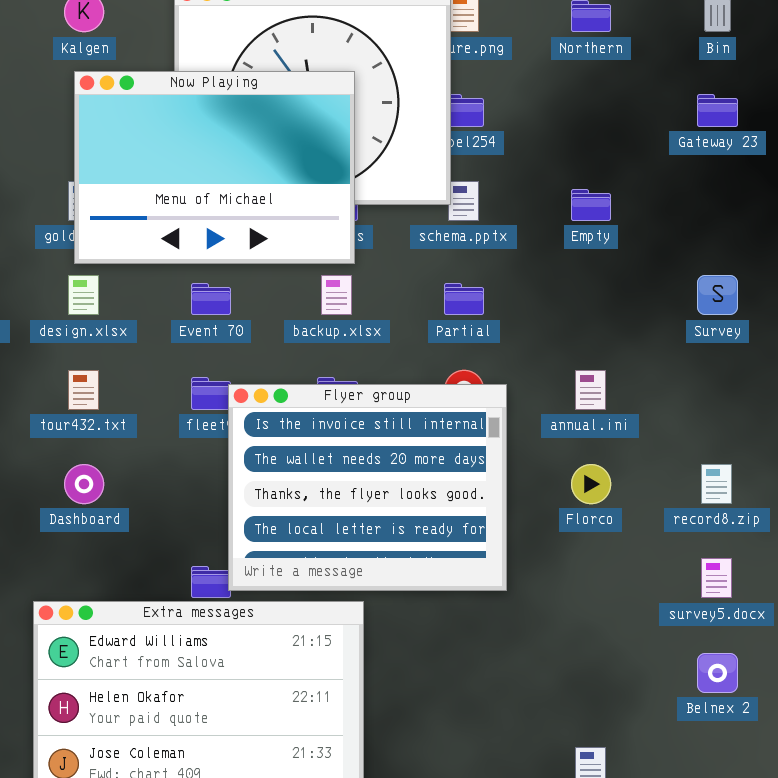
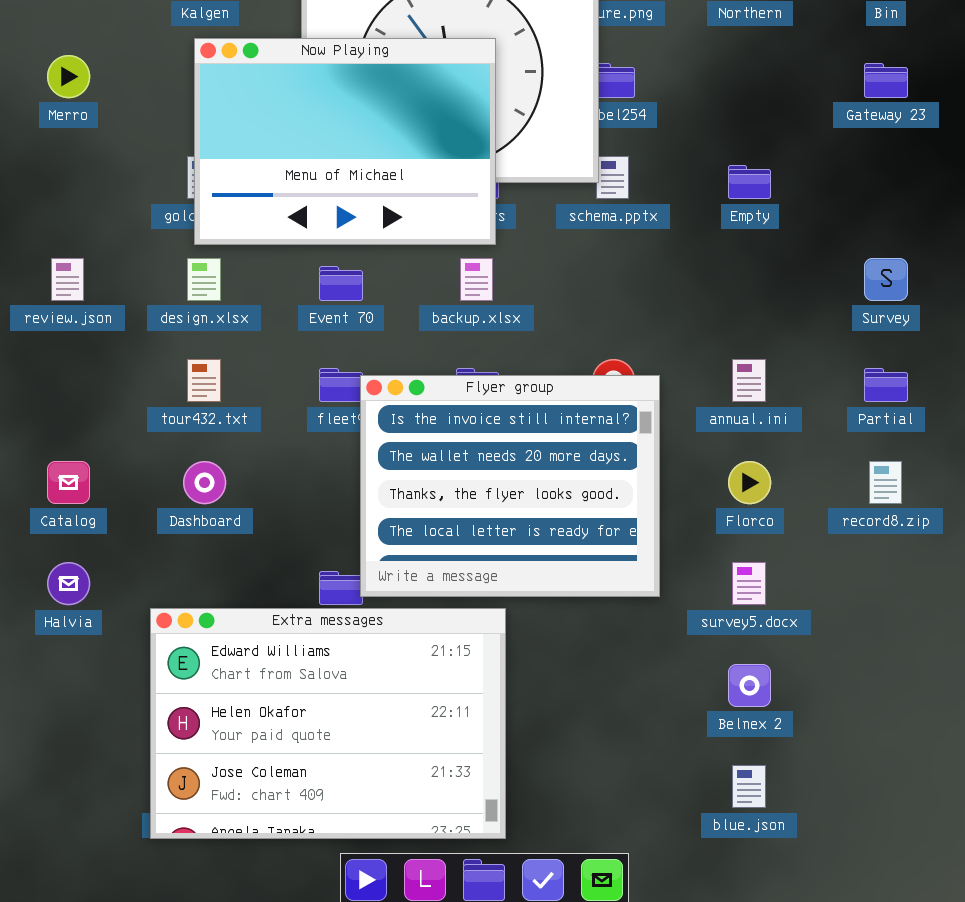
Partial: [444,283,484,315] -> [864,368,908,402], moved
survey5.docx: [701,558,732,598] -> [732,562,766,605], moved
Belnex 2: [697,653,738,693] -> [728,664,771,707], moved

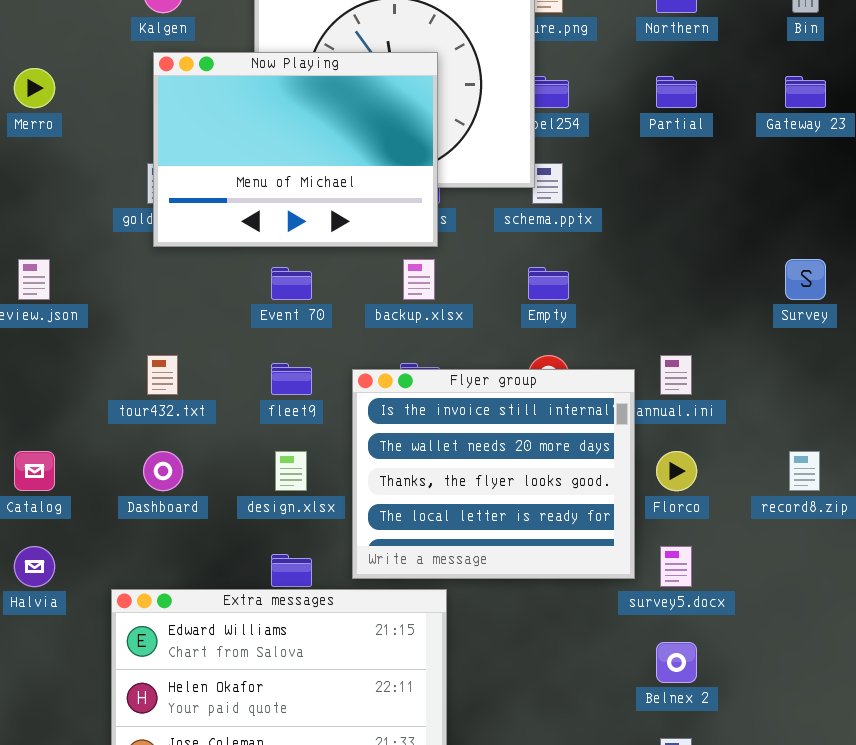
Empty: [728,165,771,199] -> [528,267,569,300], moved
design.xlsx: [187,258,221,301] -> [275,451,307,491], moved
Partial: [864,368,908,402] -> [656,76,697,108], moved
Flyer group: [360,375,660,597] -> [352,369,635,579], moved

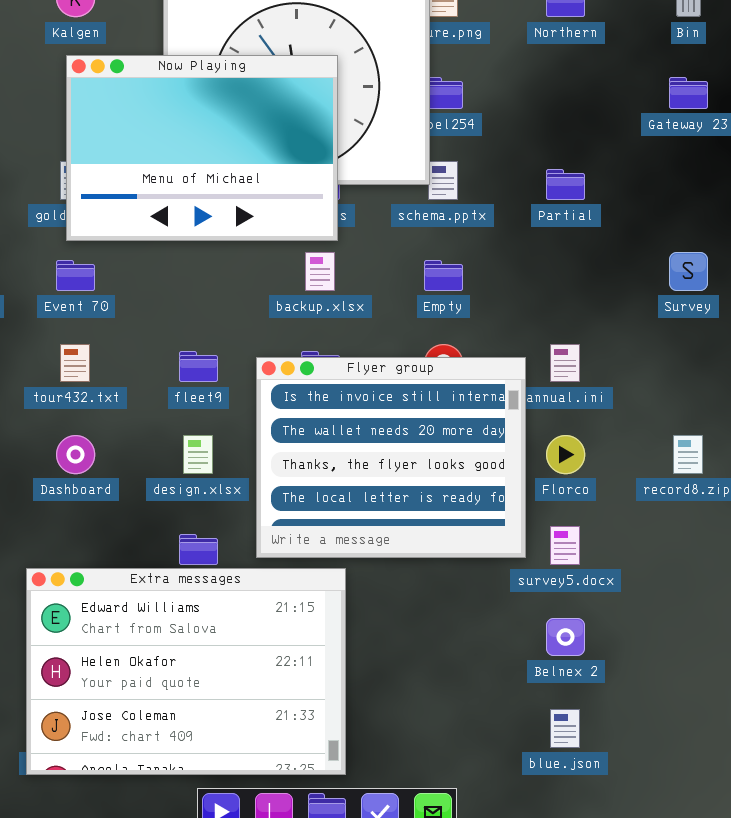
Partial: [656,76,697,108] -> [546,169,585,200], moved
Event 70: [271,267,312,300] -> [56,260,95,291], moved

